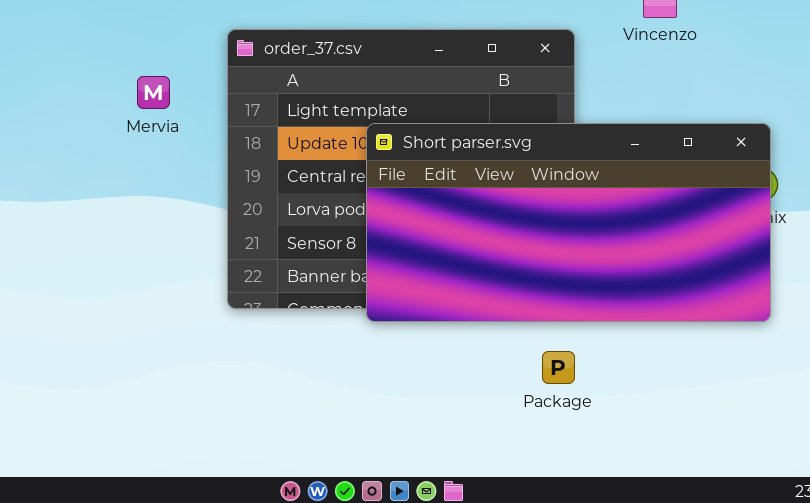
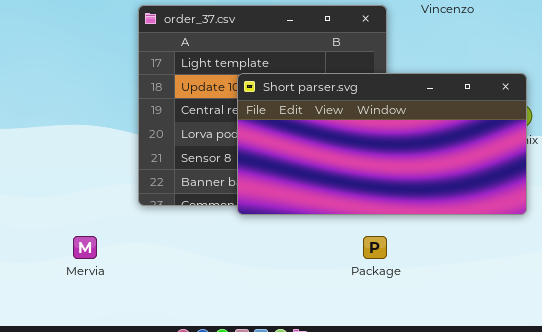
Mervia: [137,76,170,109] -> [73,236,97,259], moved

